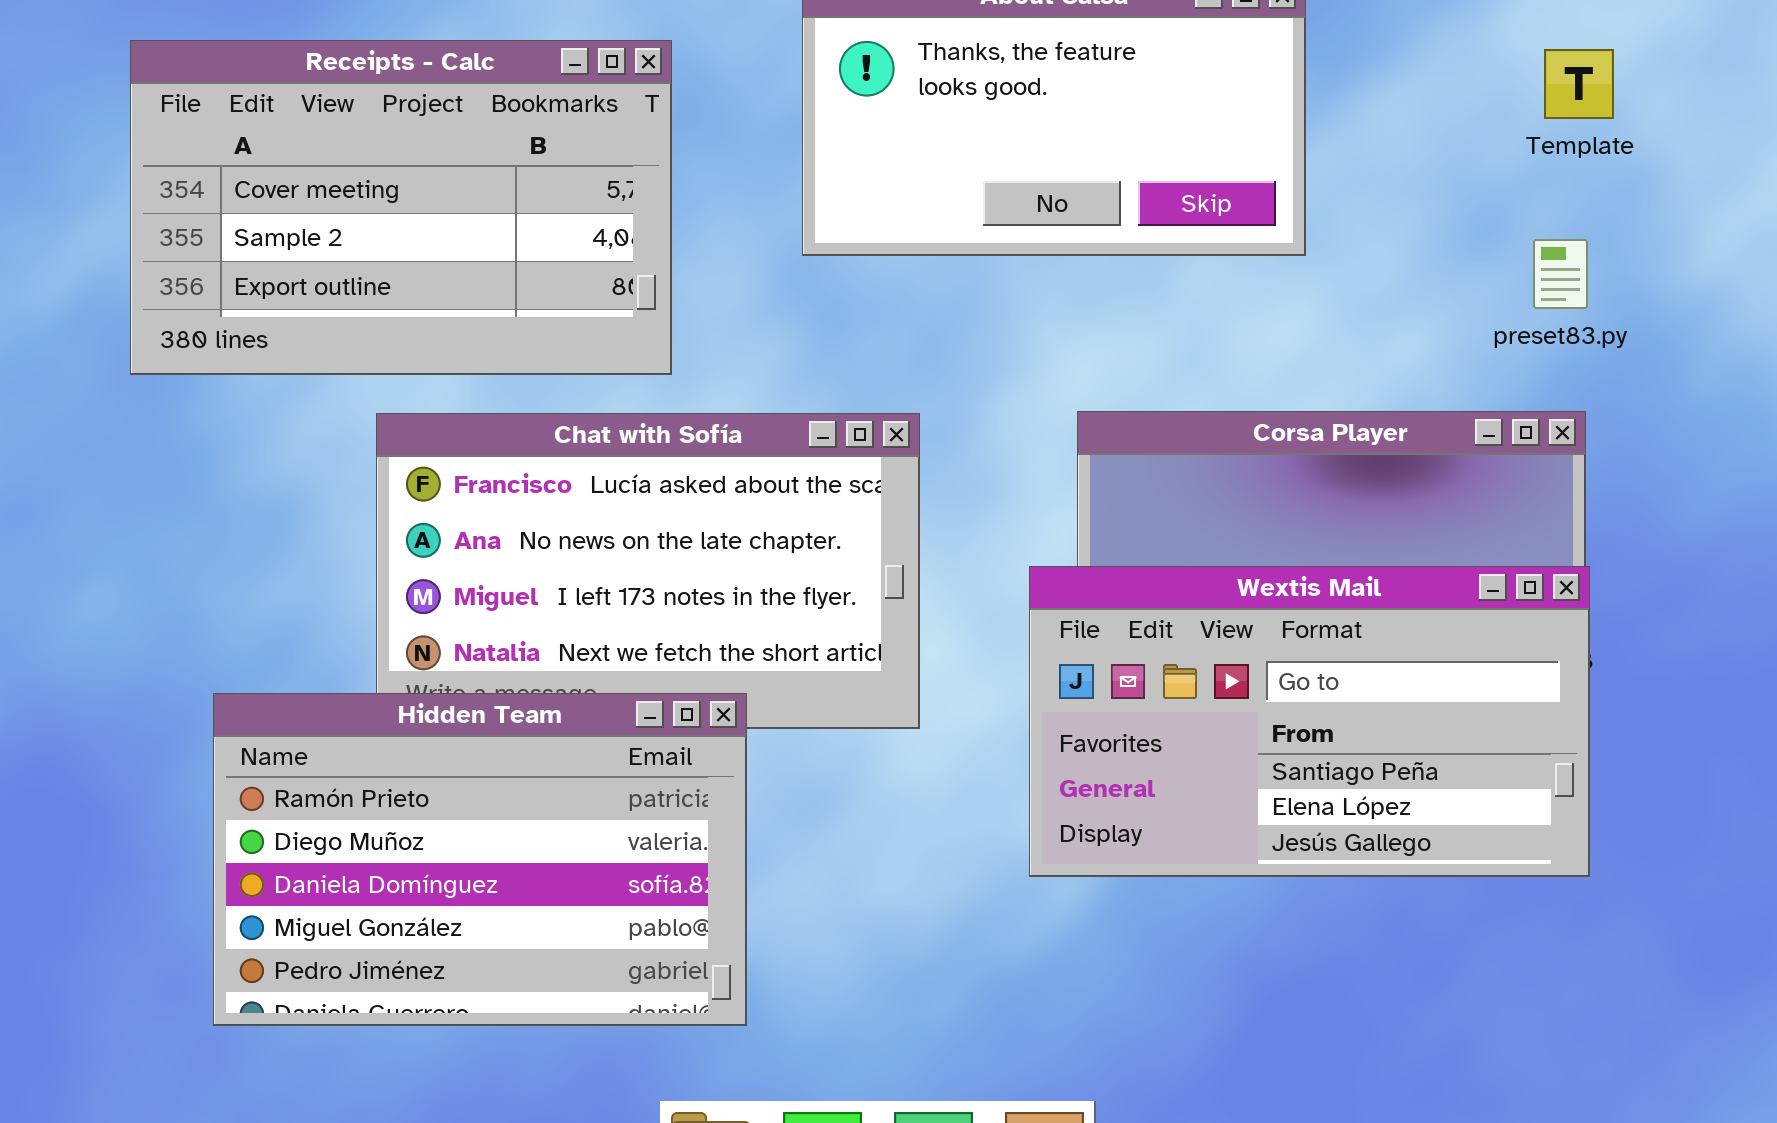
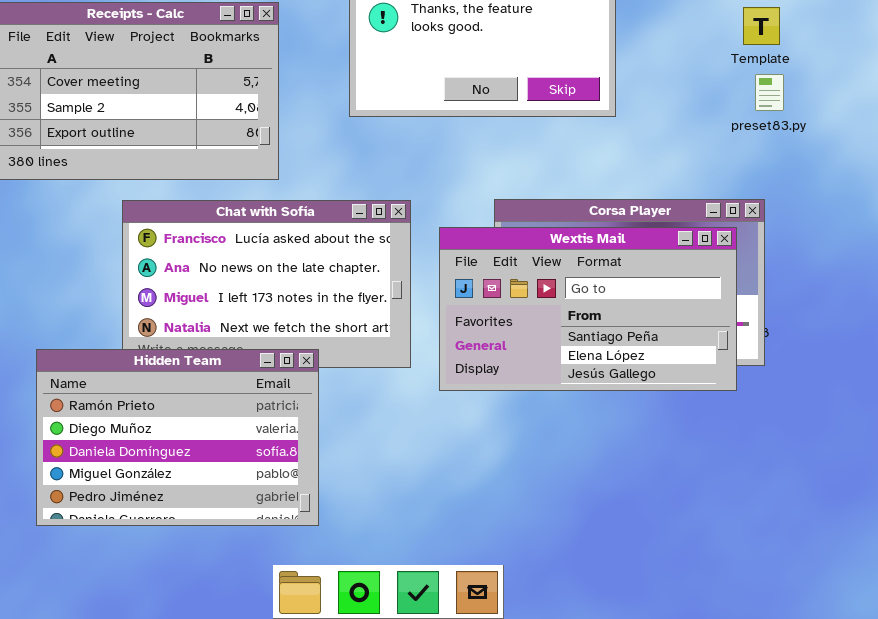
preset83.py: [1533,239,1588,309] -> [755,74,784,111], moved
Wextis Mail: [1029,566,1590,877] -> [439,227,737,391], moved

